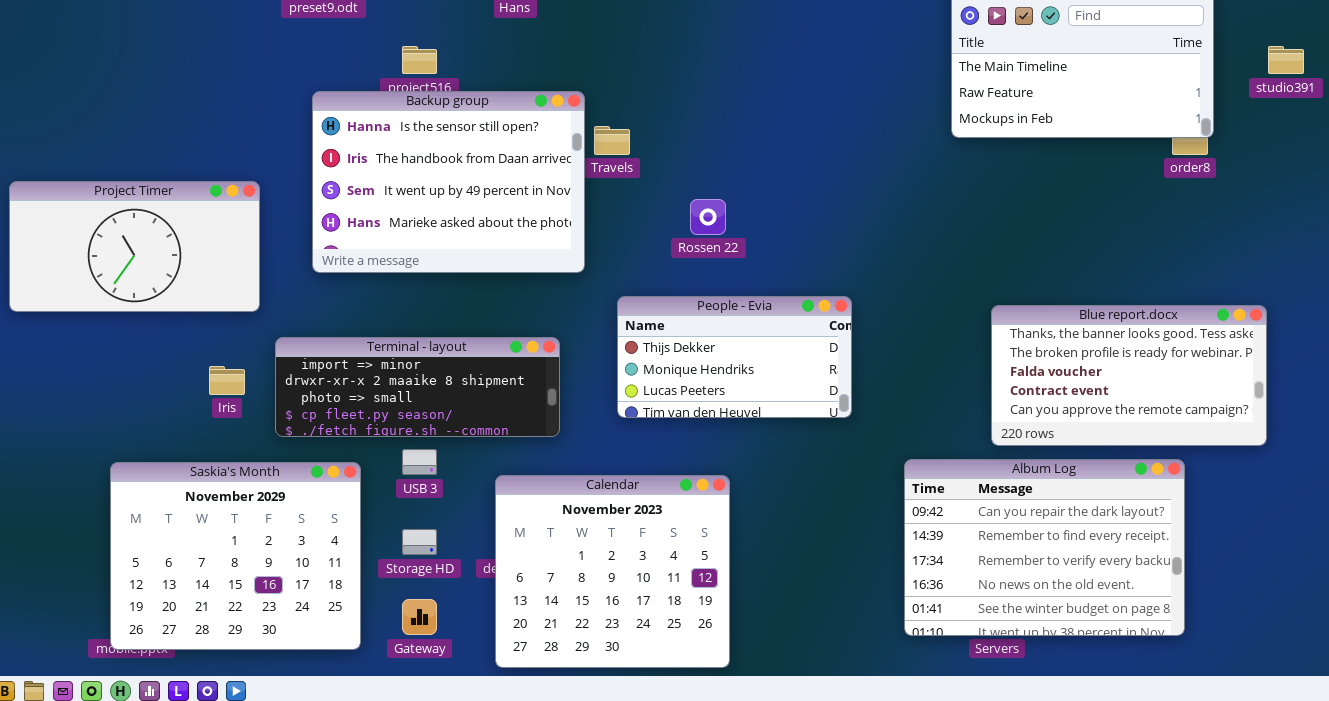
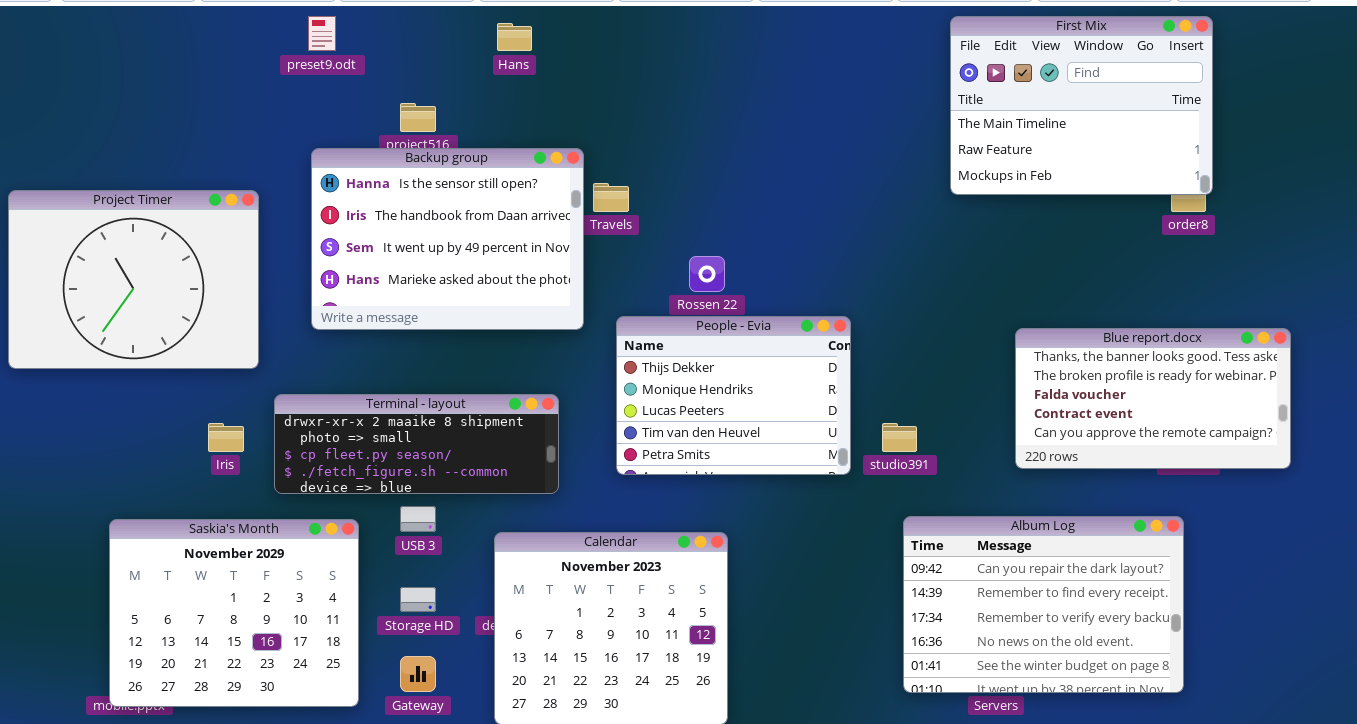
studio391: [1268,46,1304,74] -> [882,423,917,452], moved
Project Timer: [9,181,260,312] -> [8,190,259,369], resized
People - Evia: [617,296,852,418] -> [616,316,851,475], resized
Blue report.docx: [991,305,1267,446] -> [1015,328,1291,469], moved
Terminal - layout: [275,337,560,437] -> [274,394,559,494], scrolled down 1 row

